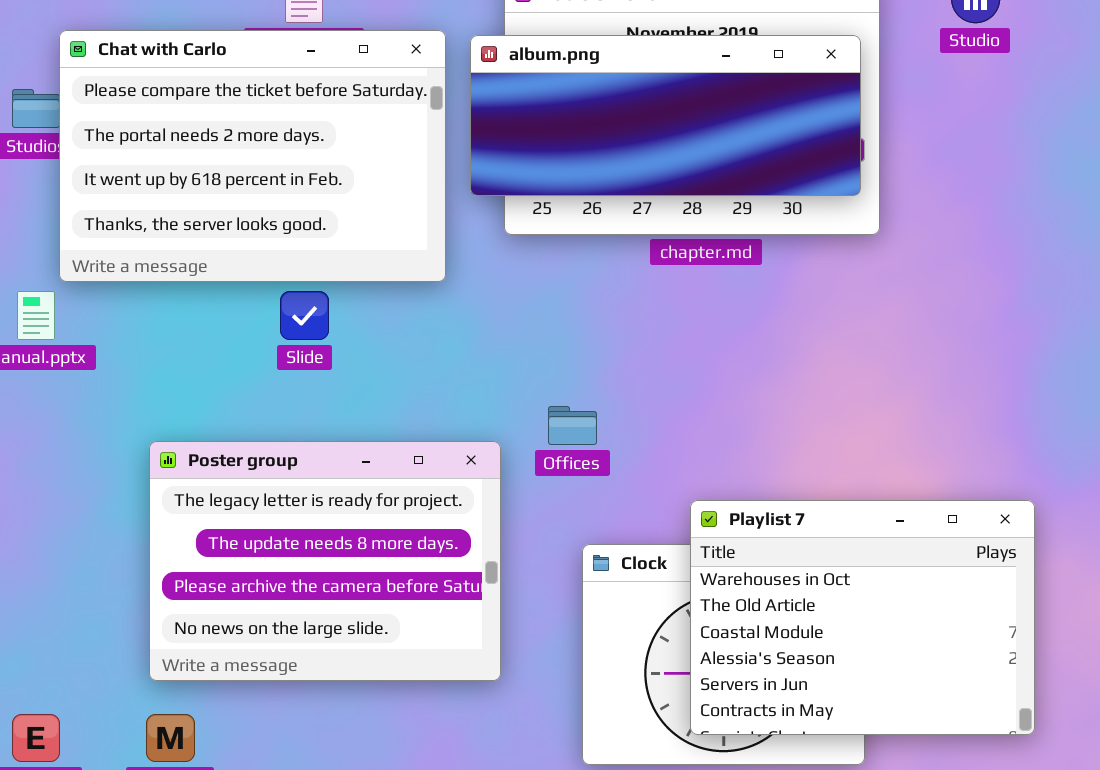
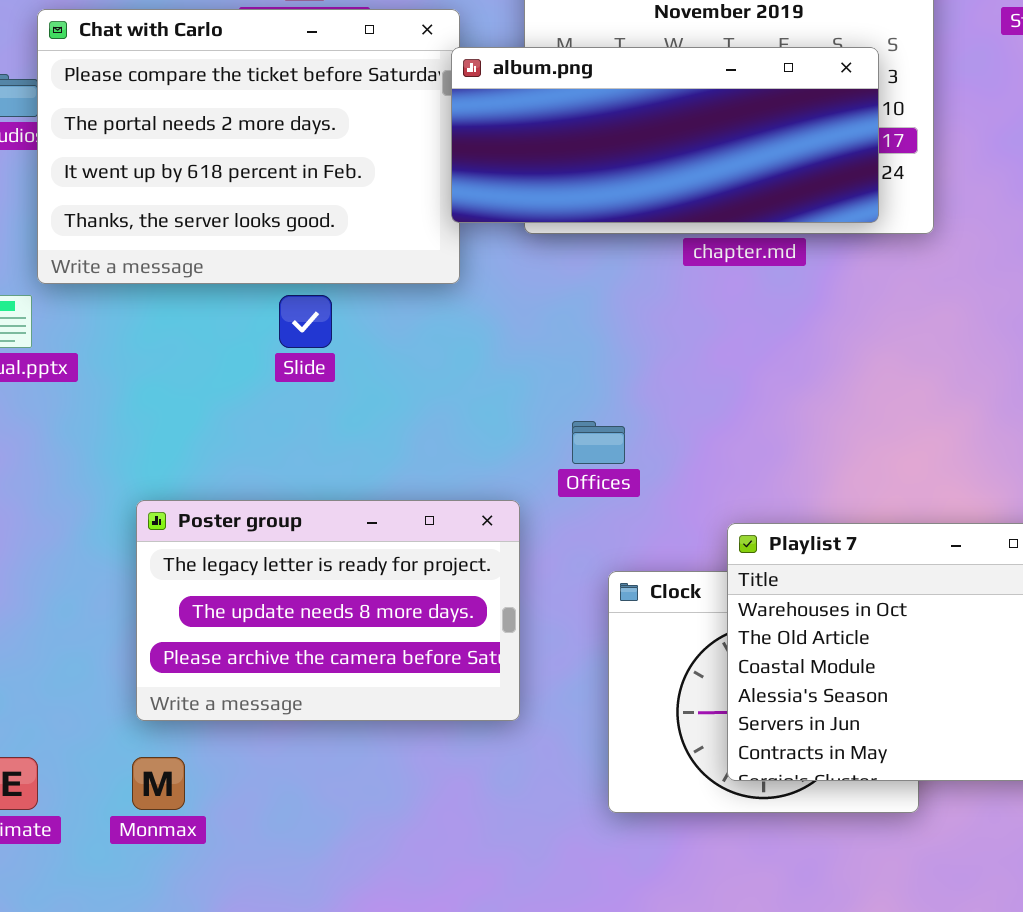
album.png: [470,35,861,196] -> [451,47,879,223], moved
Poster group: [149,441,501,681] -> [136,500,520,721], resized

